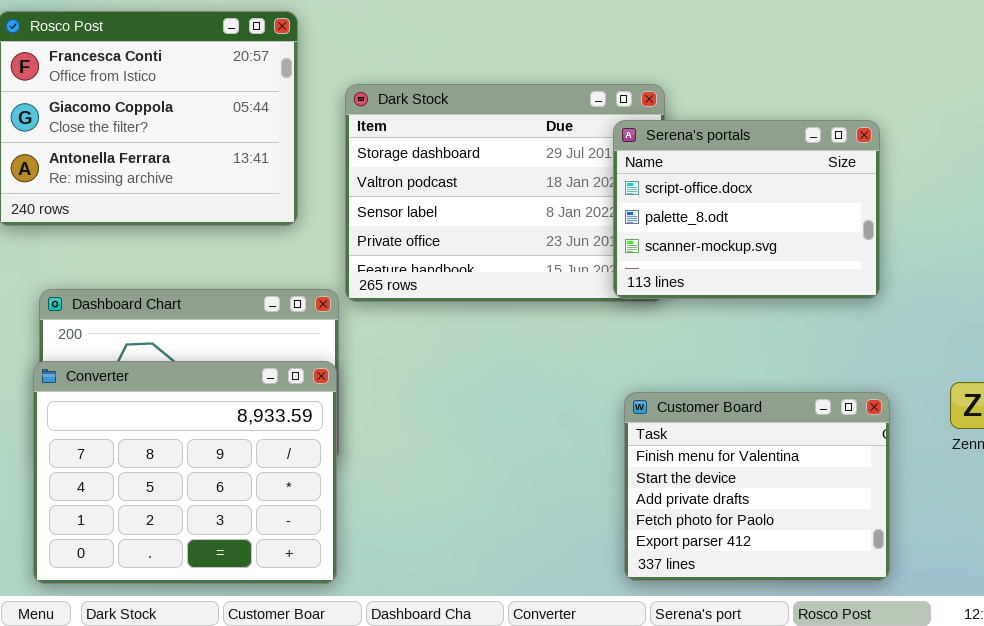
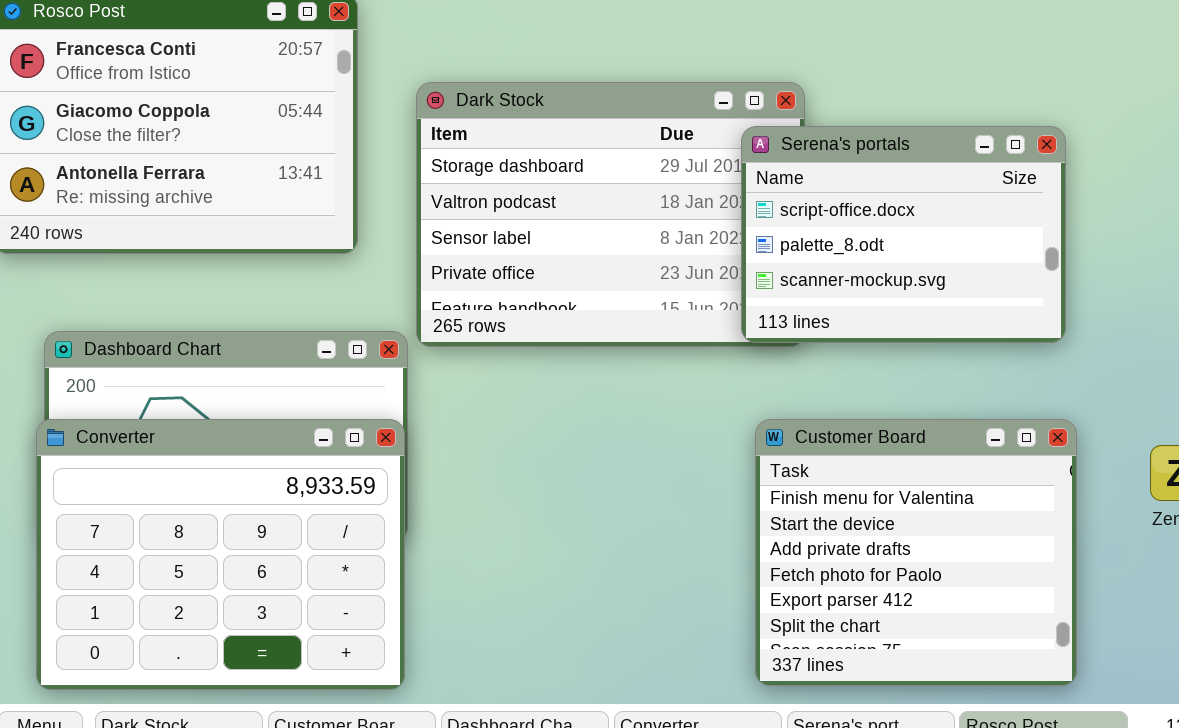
Customer Board: [624,392,890,581] -> [755,419,1077,686], resized

